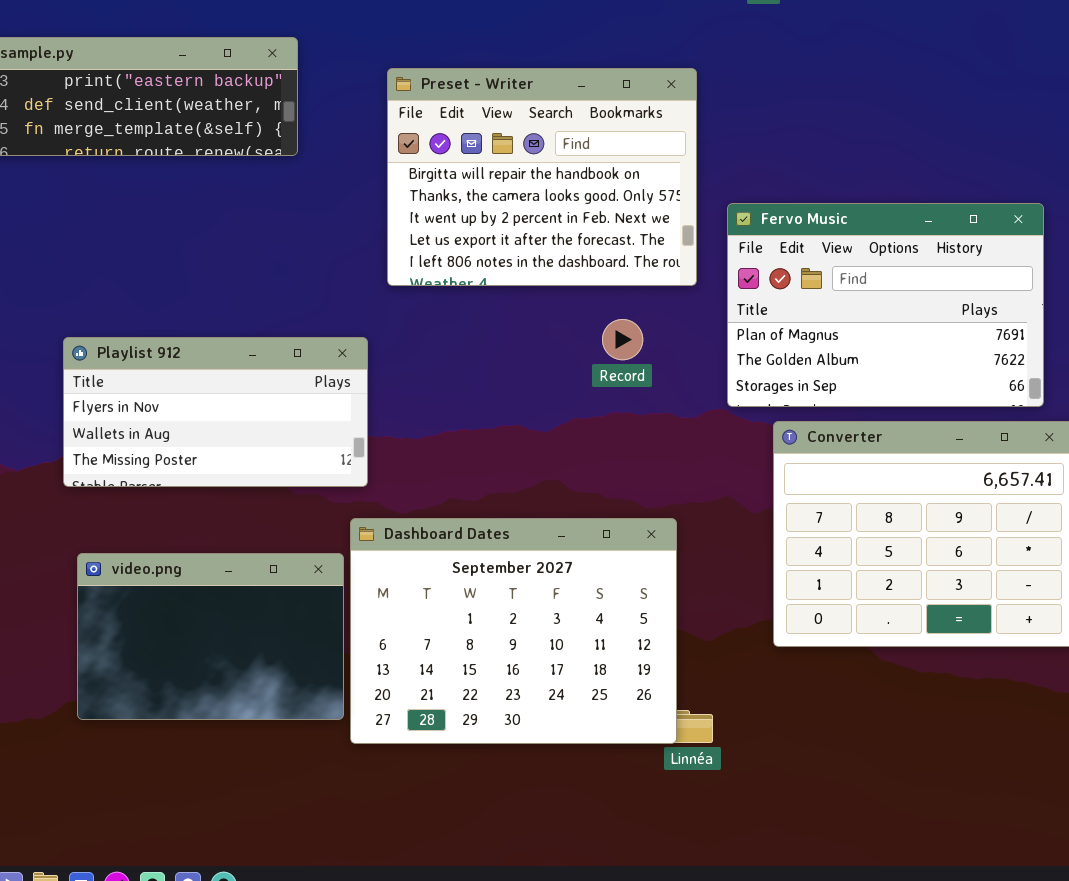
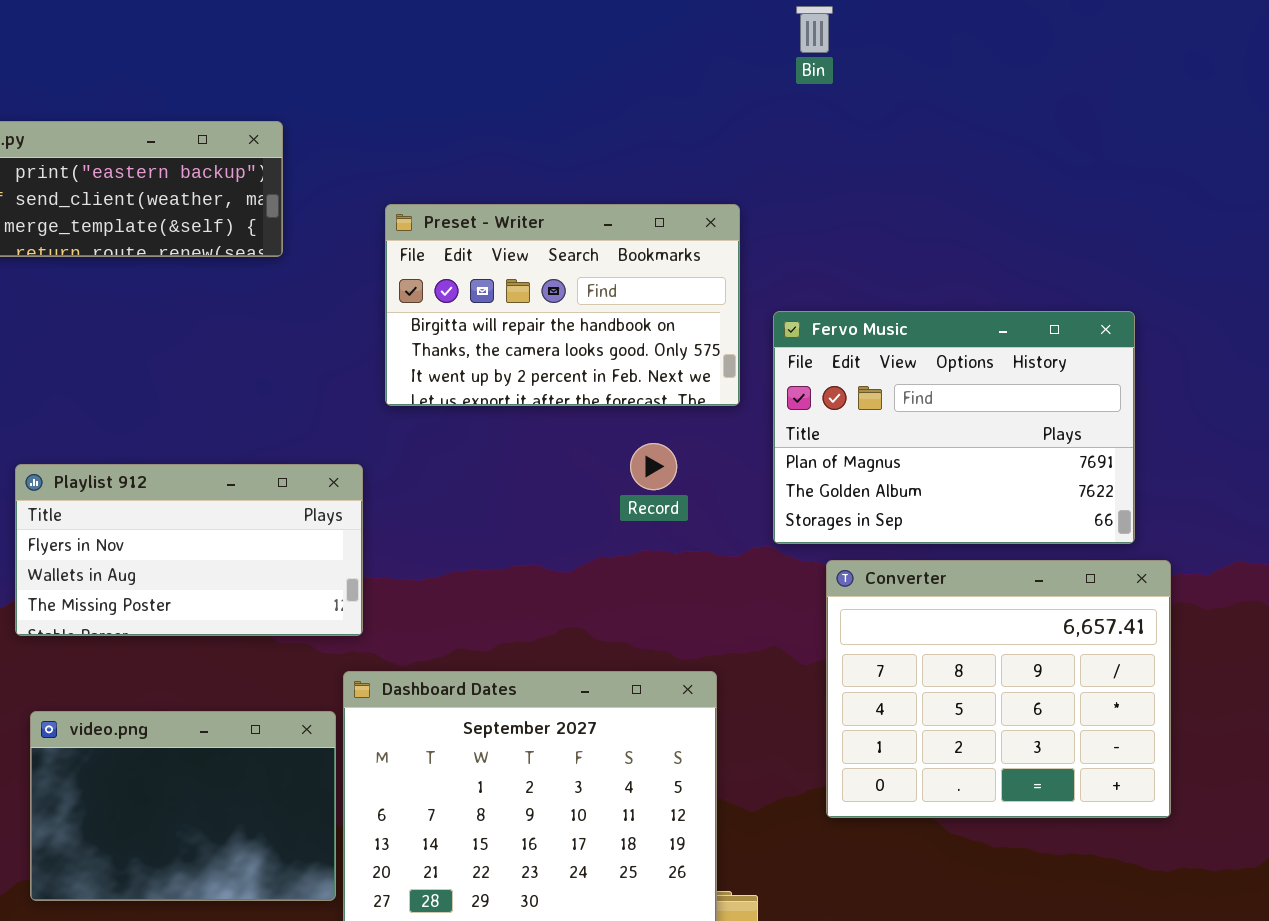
Preset - Writer: [387,68,697,286] -> [385,204,740,406], resized

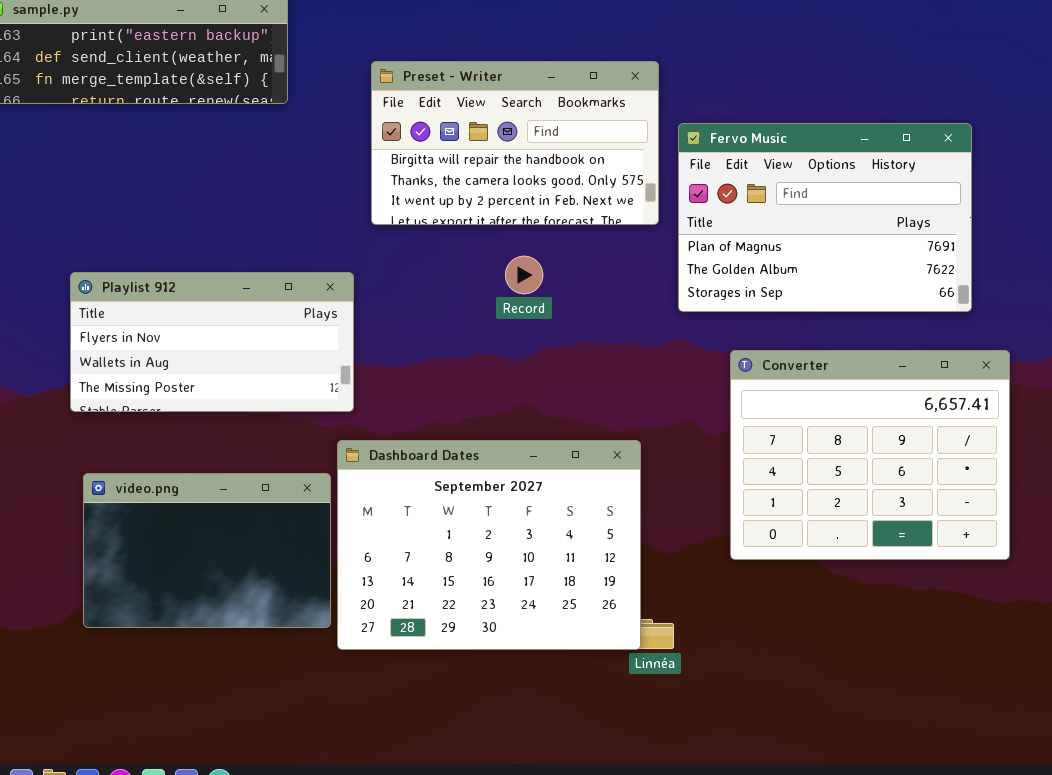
Fervo Music: [773,311,1135,544] -> [678,123,972,312], moved
Record: [630,443,677,490] -> [505,256,543,294], moved

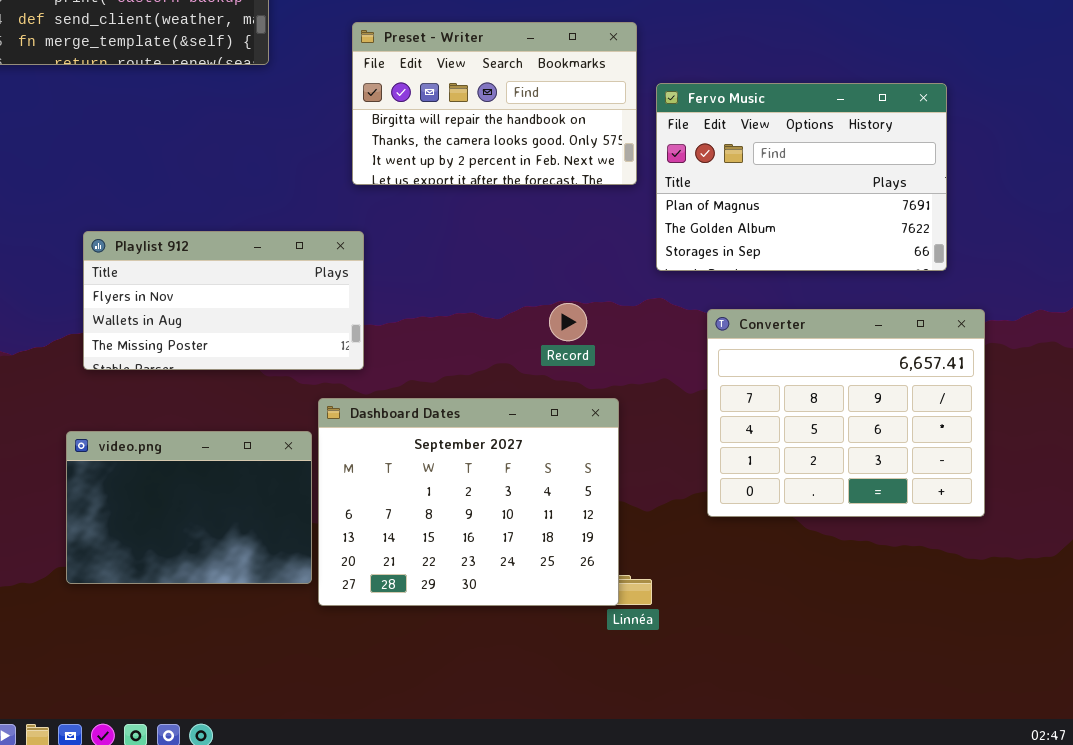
Record: [505,256,543,294] -> [549,303,587,341], moved
Playlist 912: [70,272,354,412] -> [83,231,364,370], moved

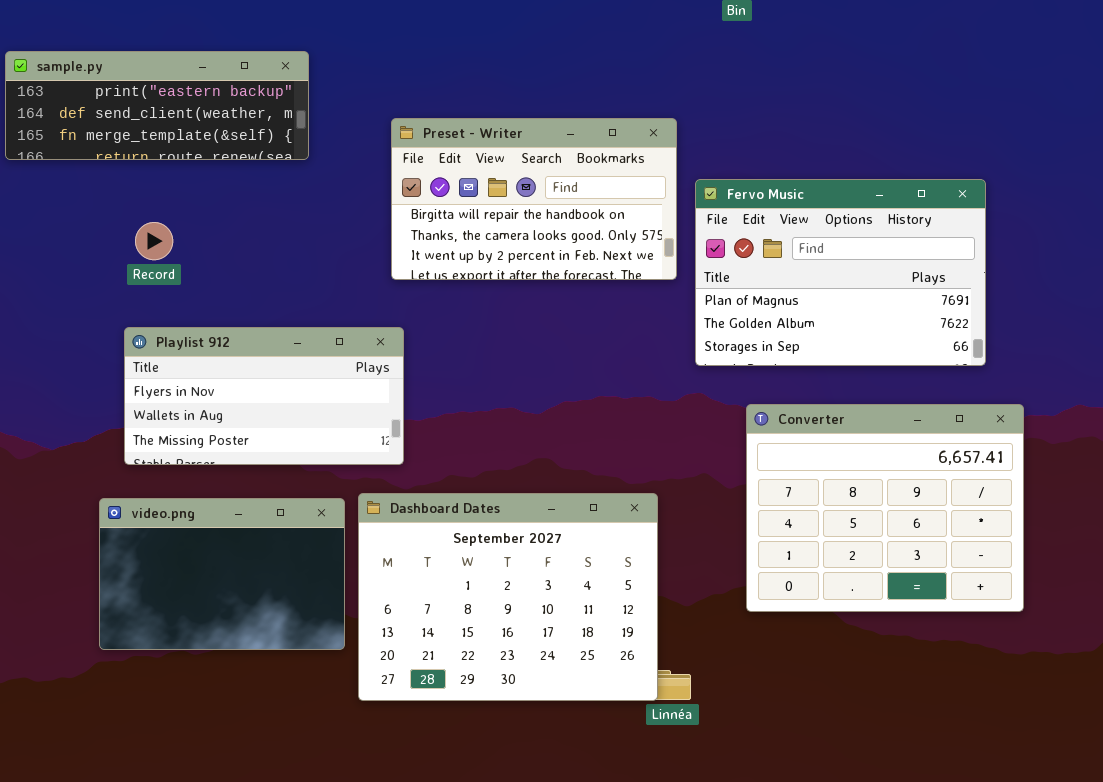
Record: [549,303,587,341] -> [135,222,173,260], moved
video.png: [66,431,312,584] -> [99,498,345,650], moved

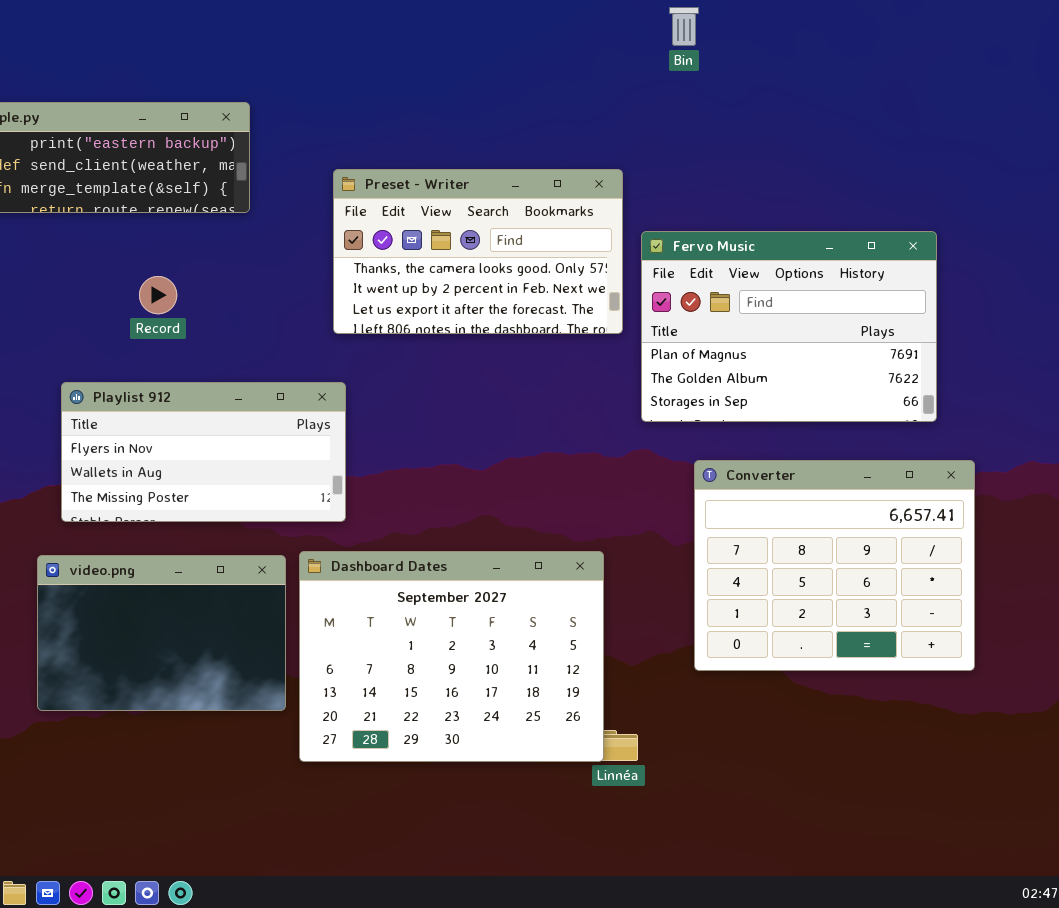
Preset - Writer: [391,118,677,280] -> [333,169,623,334], scrolled down 1 row
Record: [135,222,173,260] -> [139,276,177,314], moved

